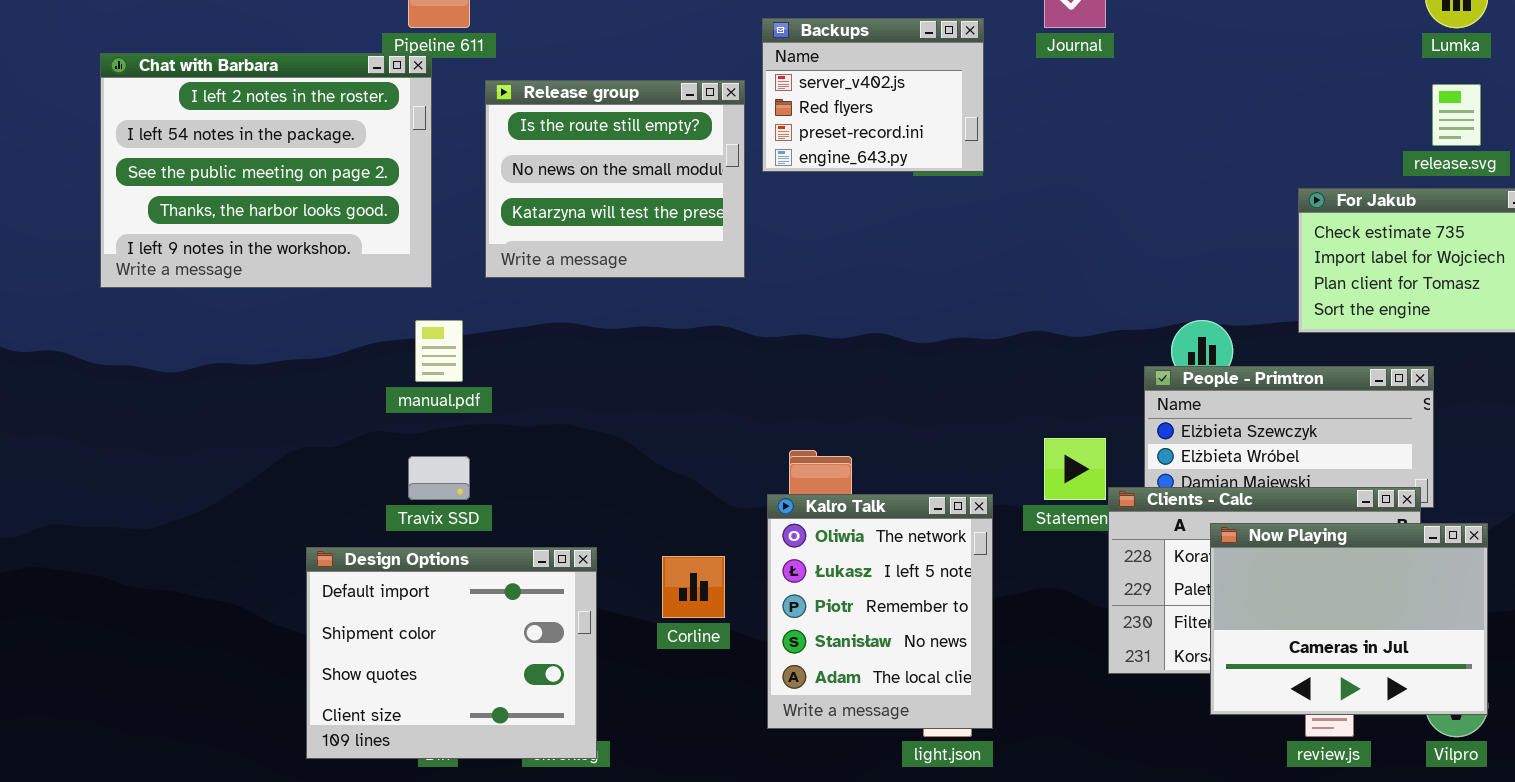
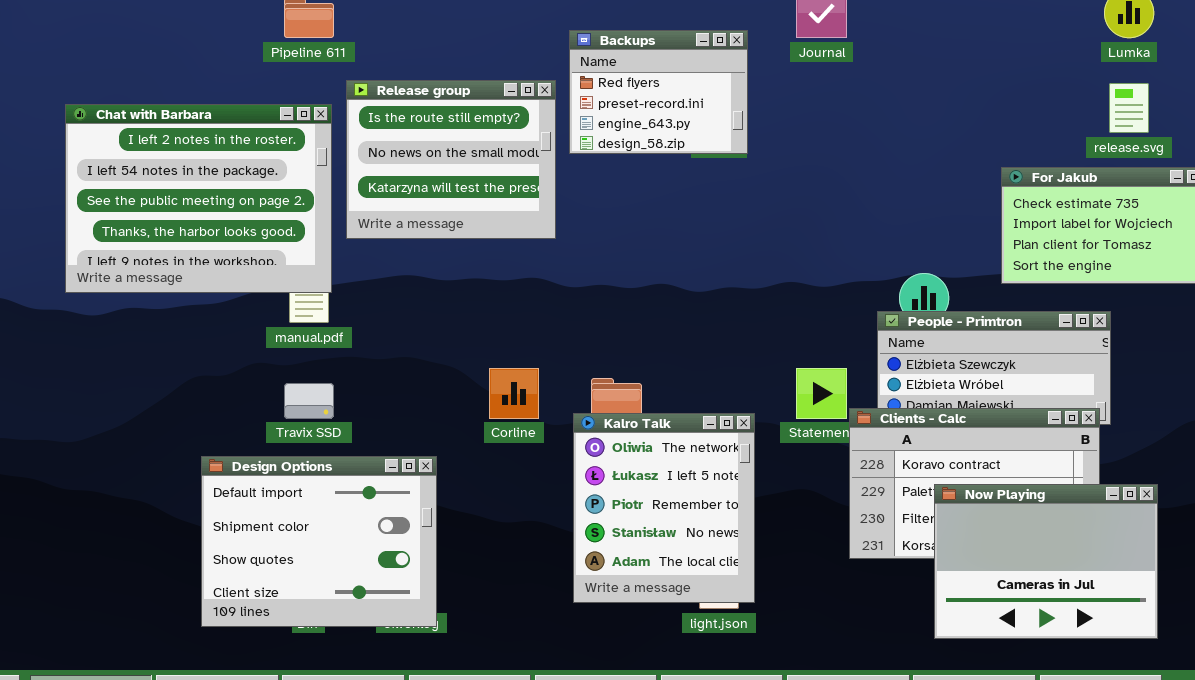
Backups: [762,18,984,172] -> [569,30,748,154], scrolled down 1 row
Chat with Barbara: [100,53,432,288] -> [65,104,332,293], moved
Now Playing: [1210,523,1488,715] -> [934,484,1158,639], moved
Corline: [662,556,725,618] -> [489,368,539,419], moved

